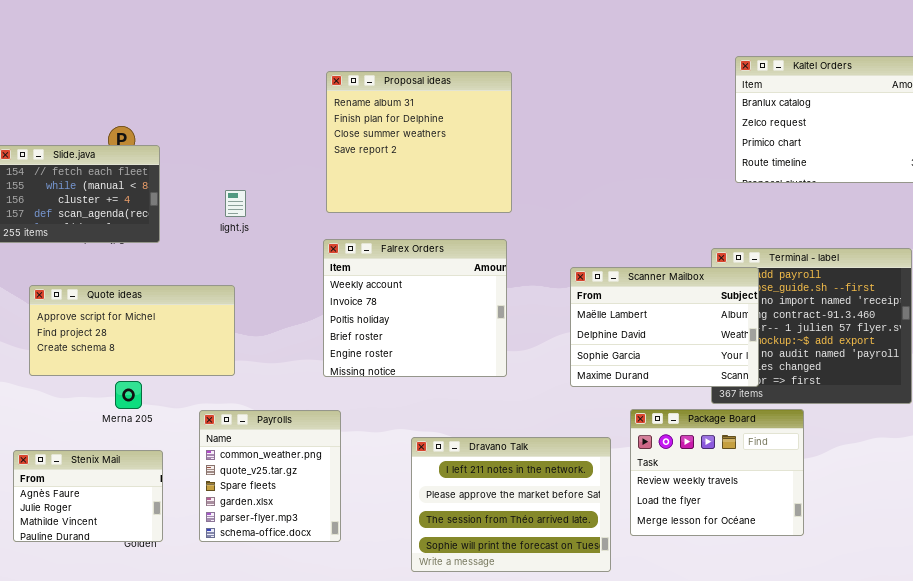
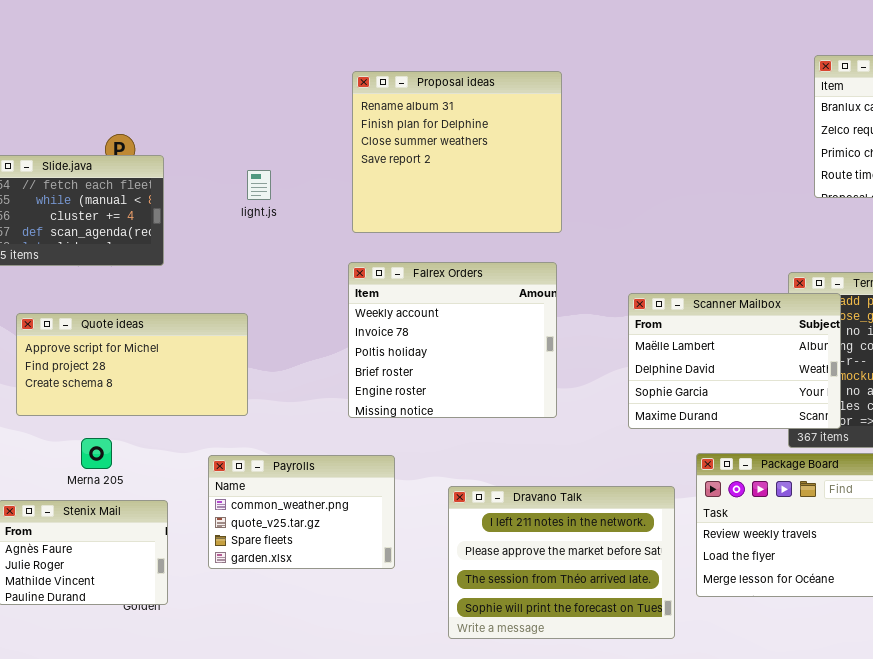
light.js: [225,190,246,217] -> [247,170,271,200], moved
Merna 205: [115,381,142,409] -> [81,438,112,469], moved
Payrolls: [199,410,341,542] -> [208,455,395,569], resized

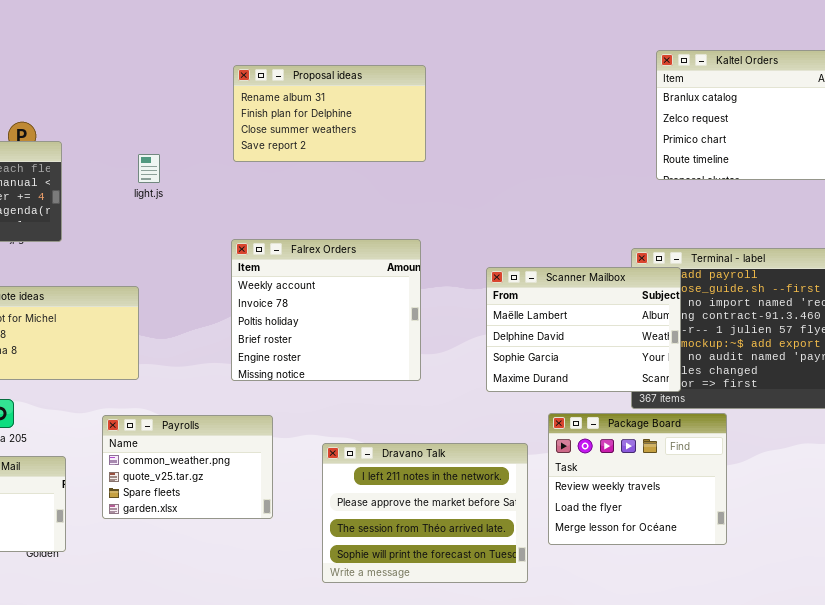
Proposal ideas: [352,71,562,233] -> [233,65,426,162], resized

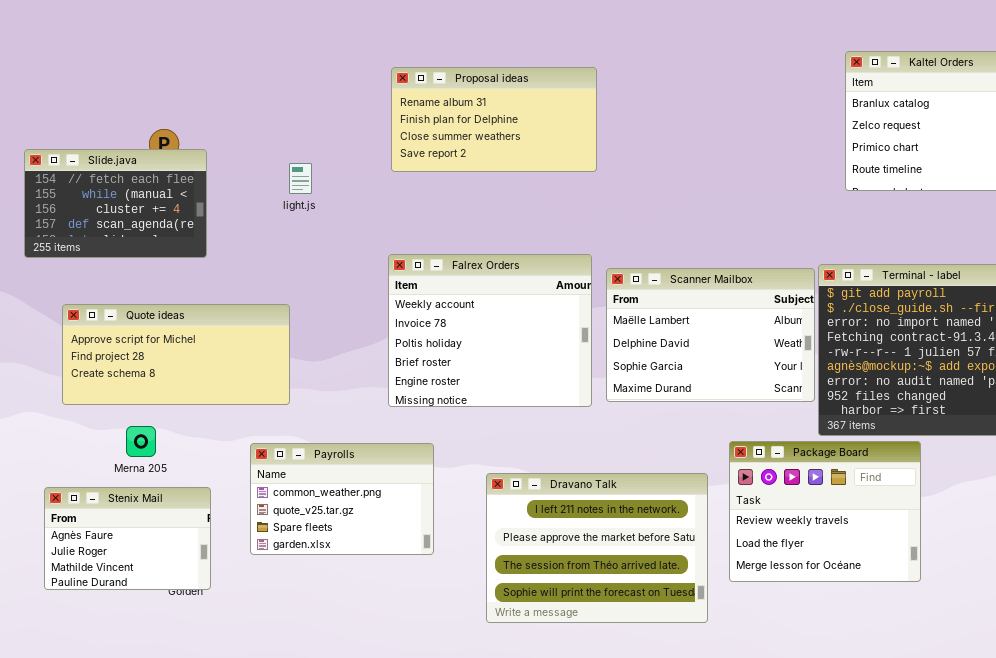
Scanner Mailbox: [486,267,681,392] -> [606,268,815,402], moved

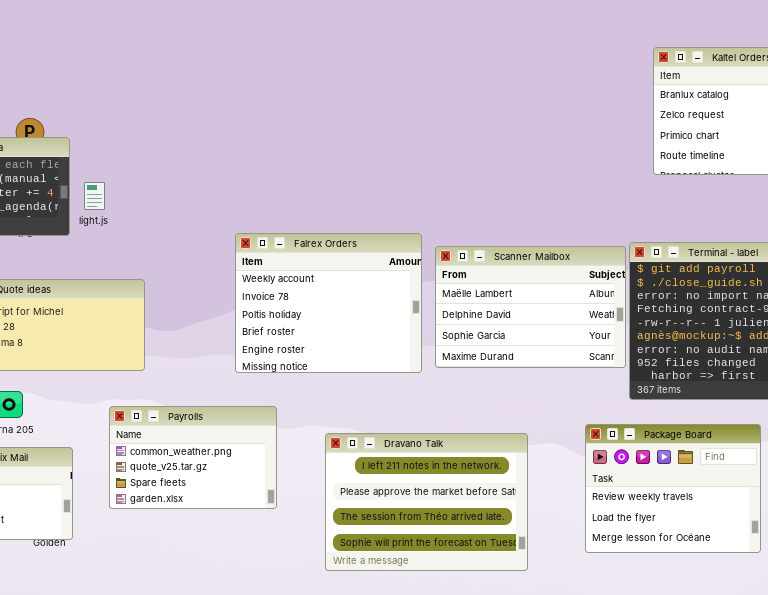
Proposal ideas: [391,67,597,172] -> none, closed
light.js: [289,163,312,194] -> [84,182,105,210], moved
Package Board: [729,441,921,582] -> [585,424,761,553], moved

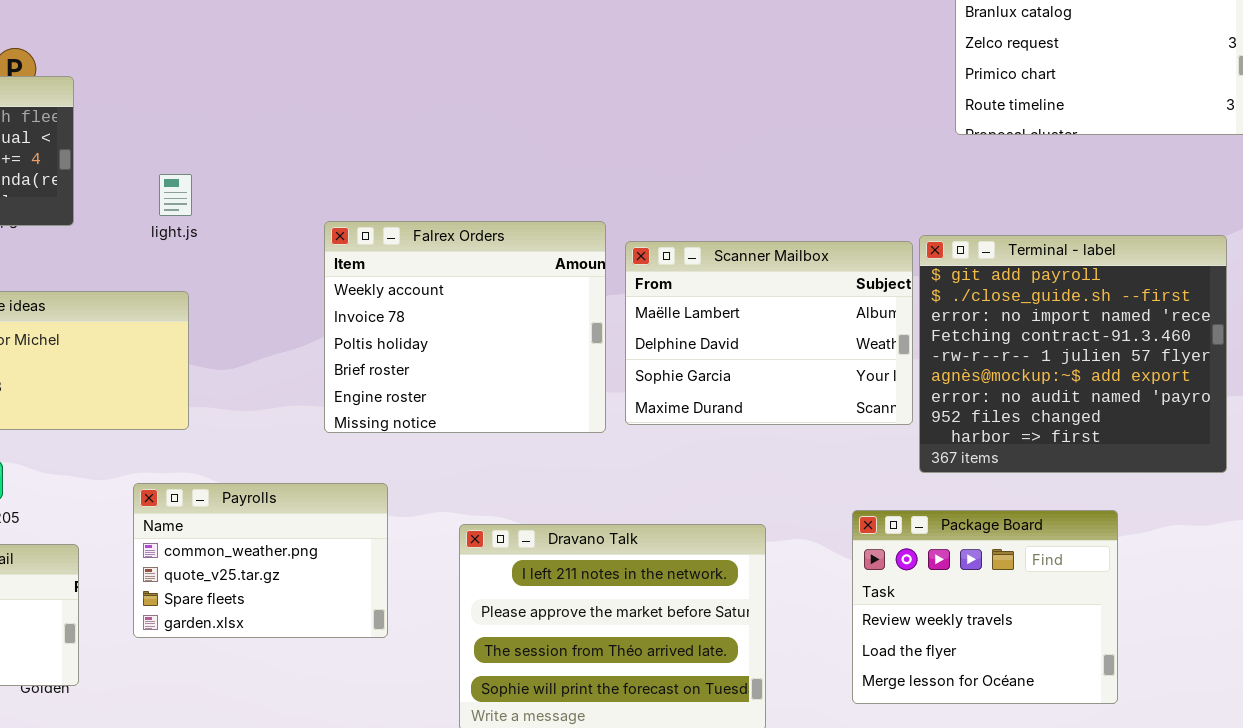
light.js: [84,182,105,210] -> [159,174,192,216], moved

